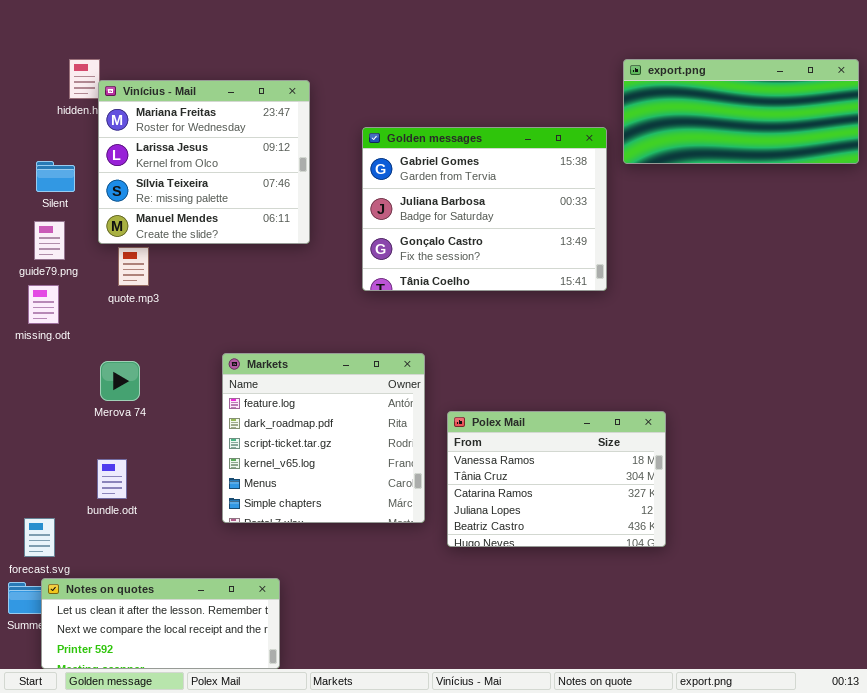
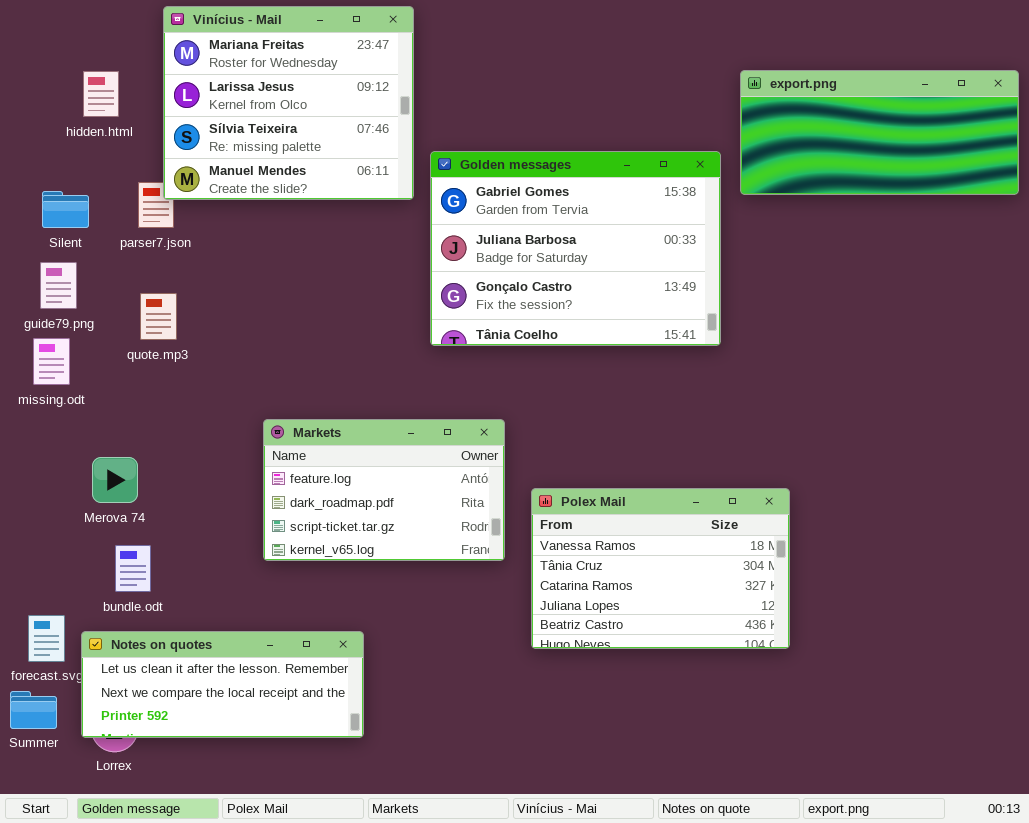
Vinícius - Mail: [98,80,310,244] -> [163,6,414,200], moved
Markets: [222,353,425,523] -> [263,419,505,561], resized
Merova 74: [100,361,140,401] -> [92,457,138,503], moved
Notes on quotes: [41,578,280,669] -> [81,631,364,738], moved

